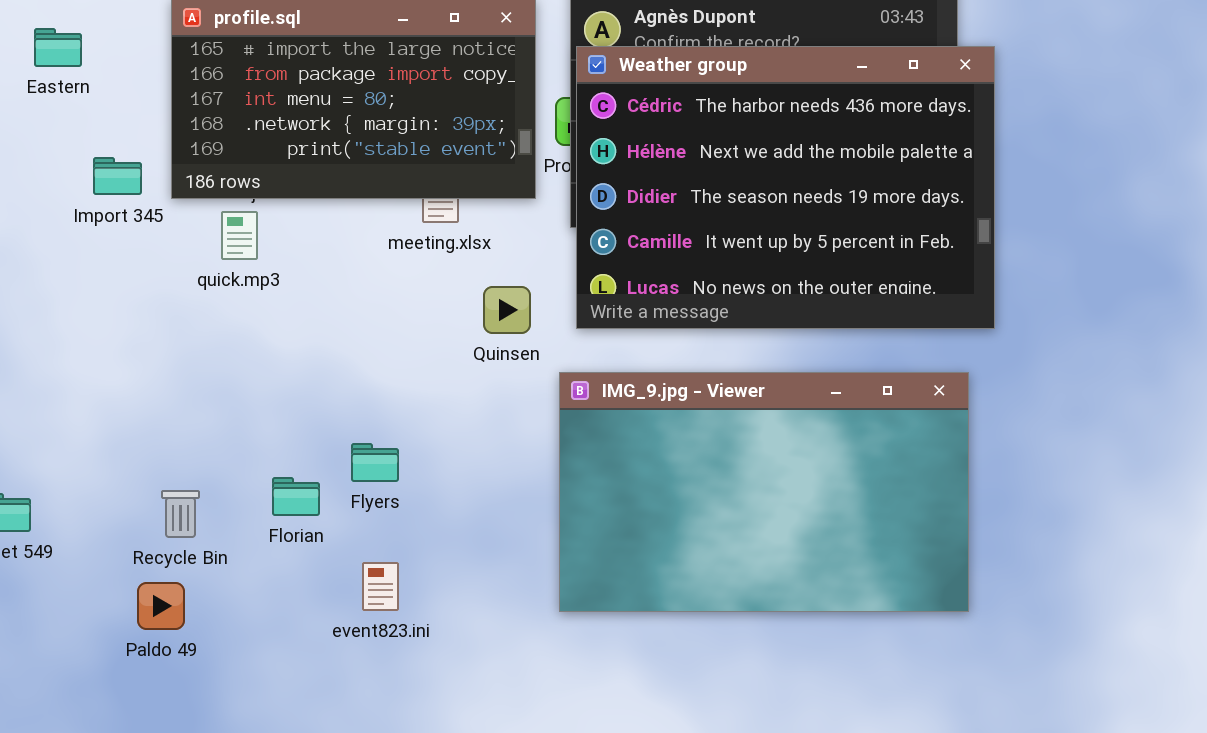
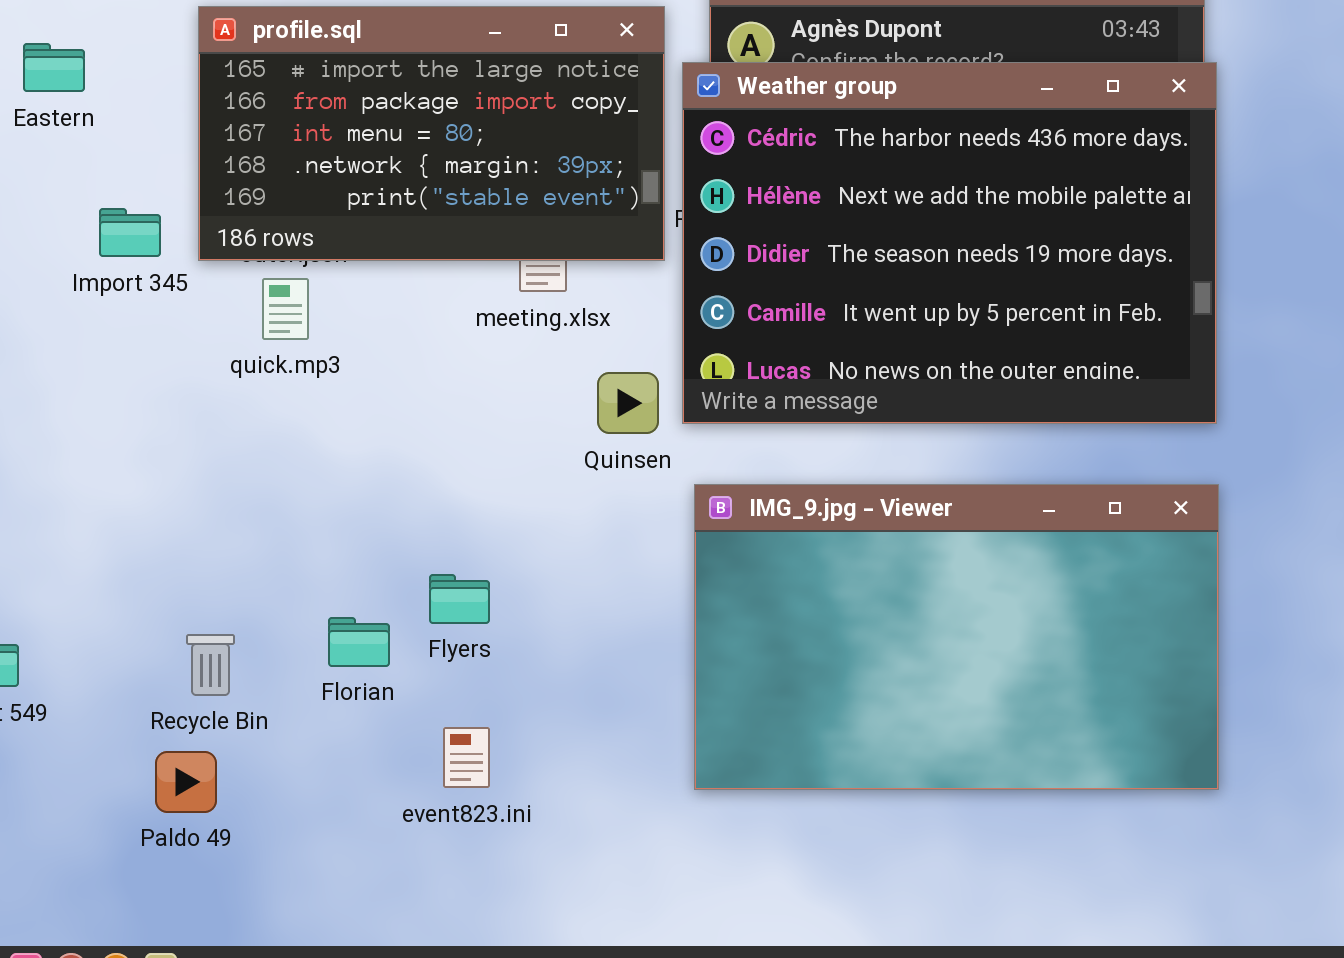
Weather group: [576,46,995,329] -> [682,62,1217,424], moved

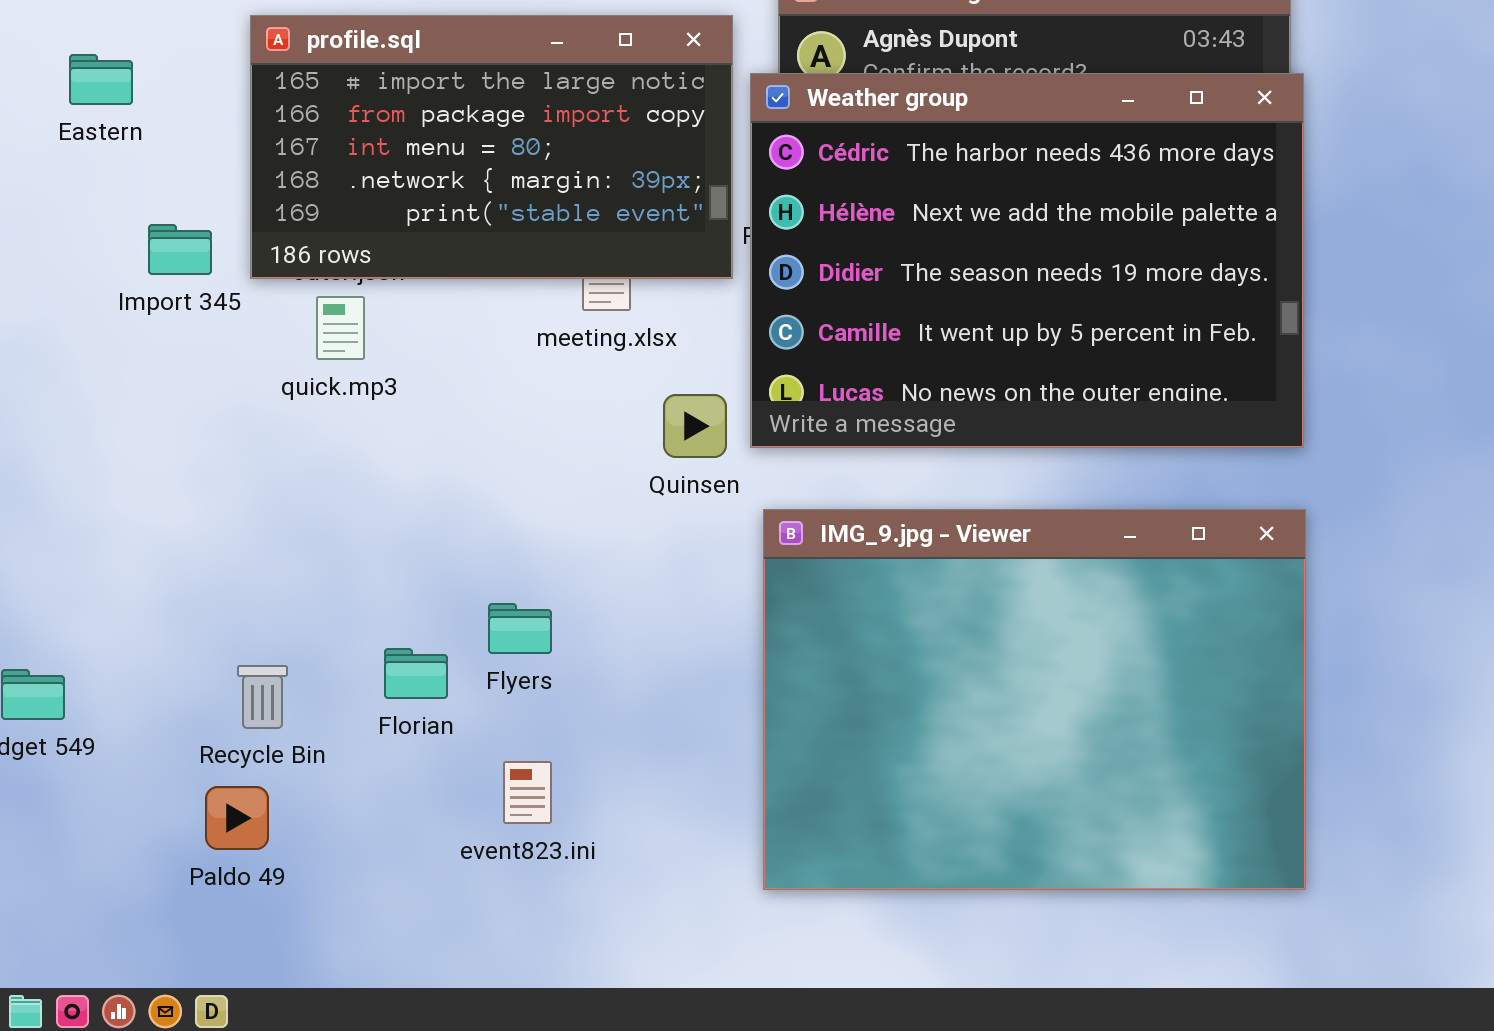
IMG_9.jpg - Viewer: [694,484,1219,790] -> [763,509,1306,890], resized

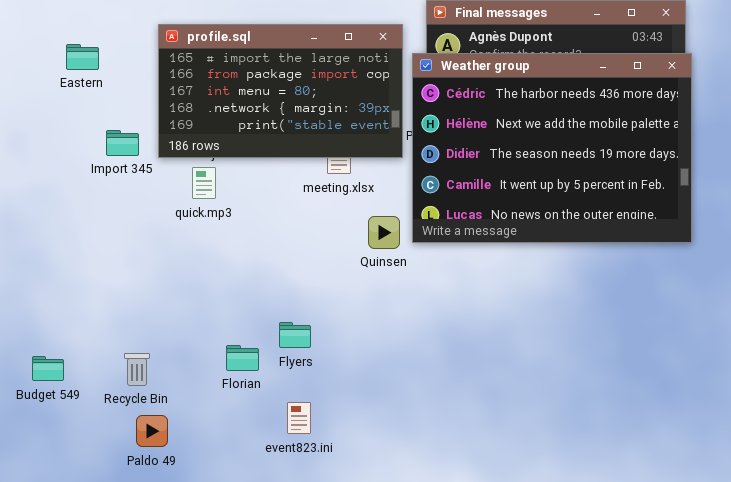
IMG_9.jpg - Viewer: [763,509,1306,890] -> none, closed
Recycle Bin: [237,665,288,729] -> [124,353,150,386], moved

